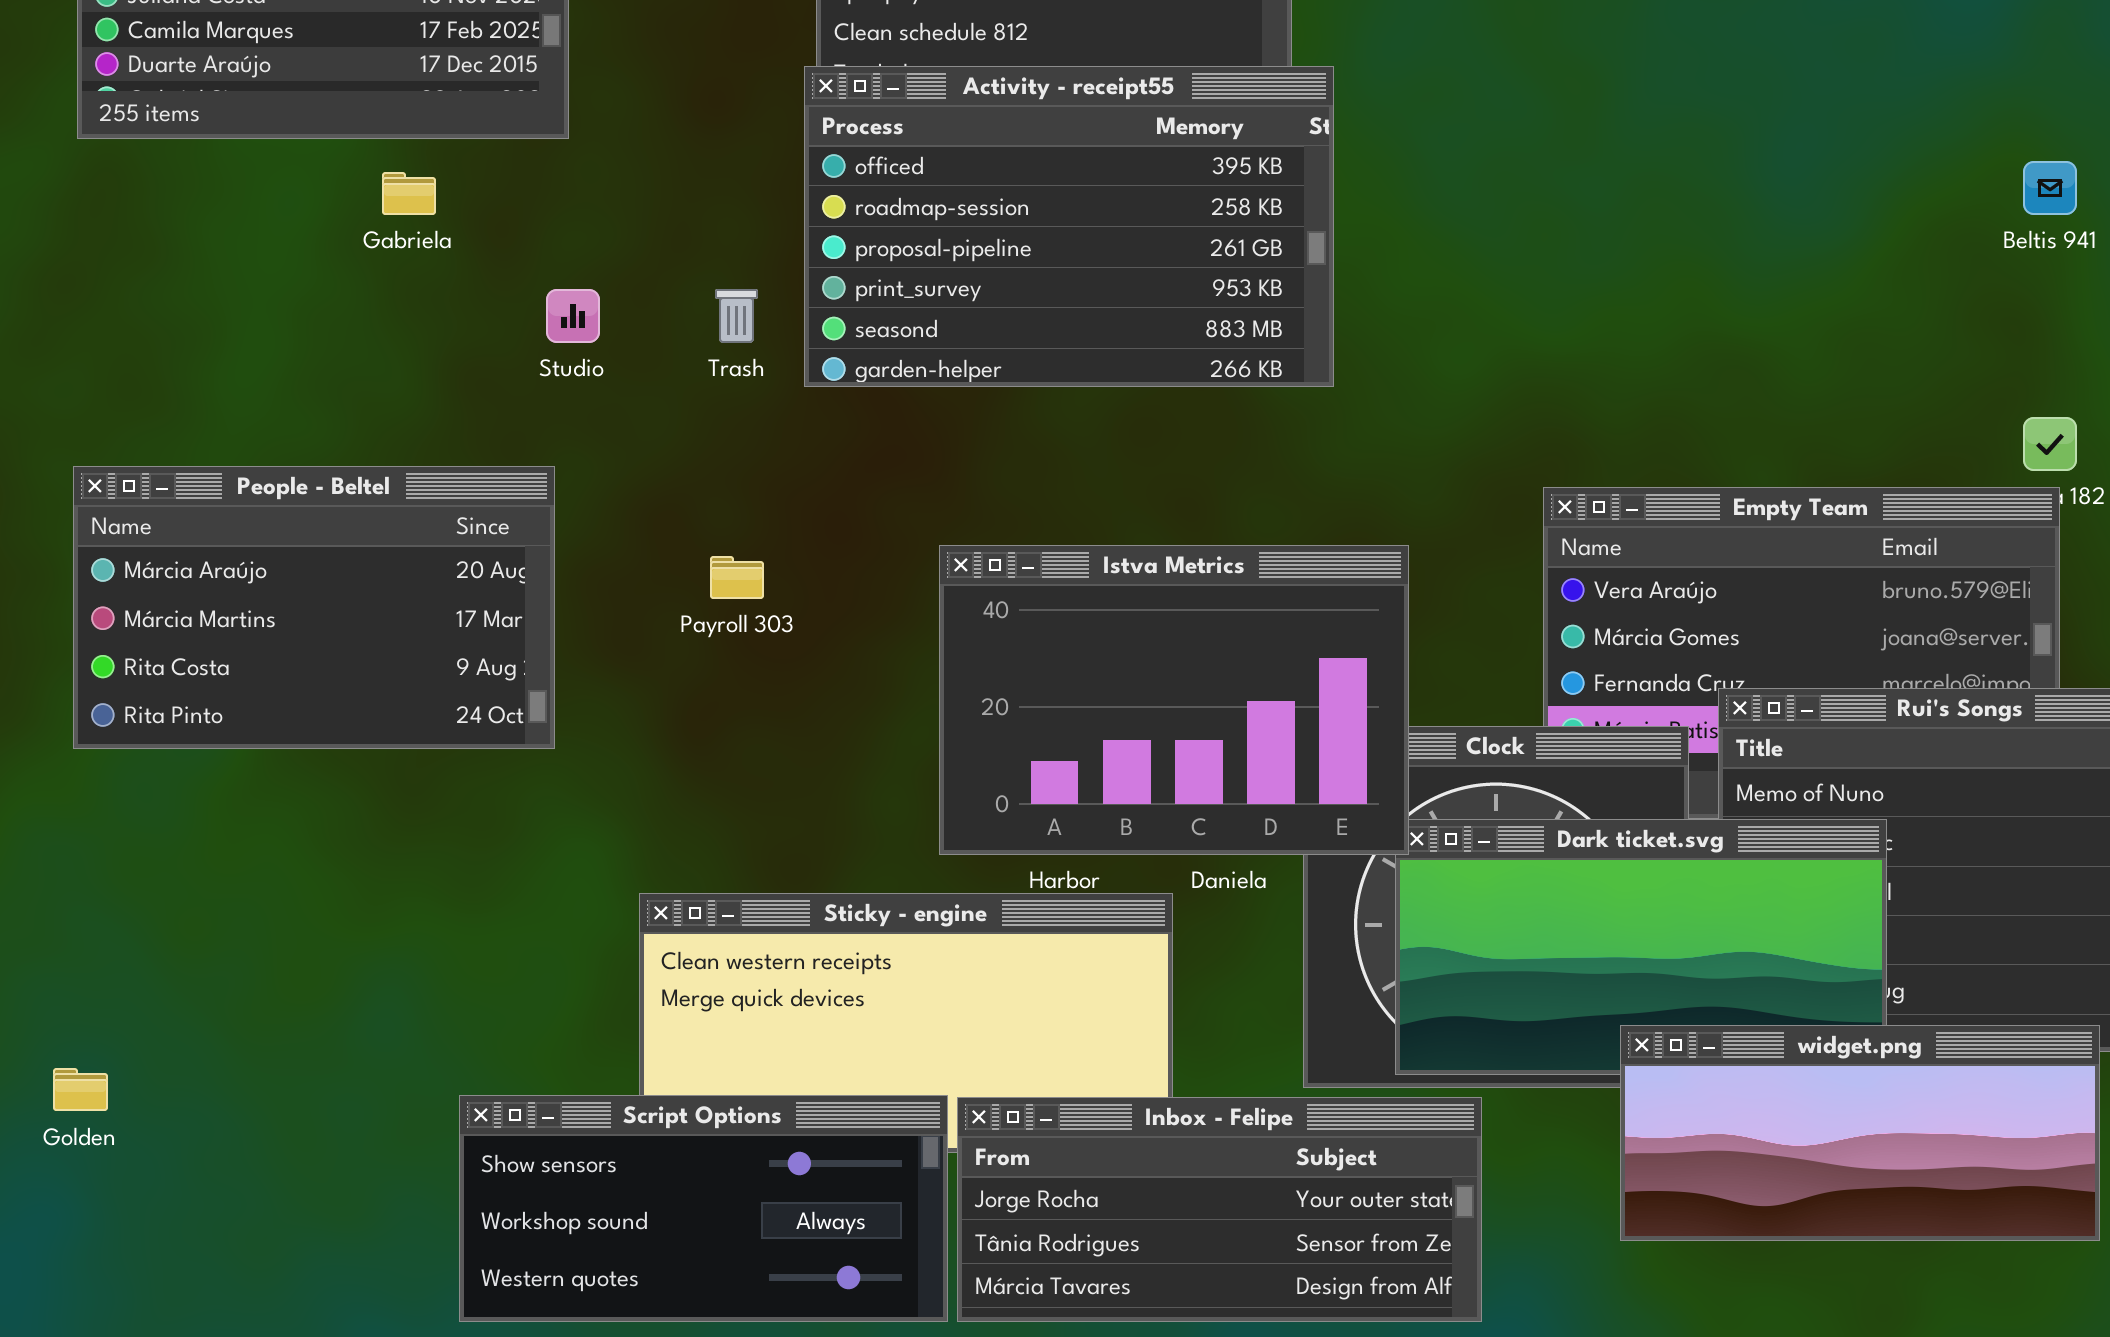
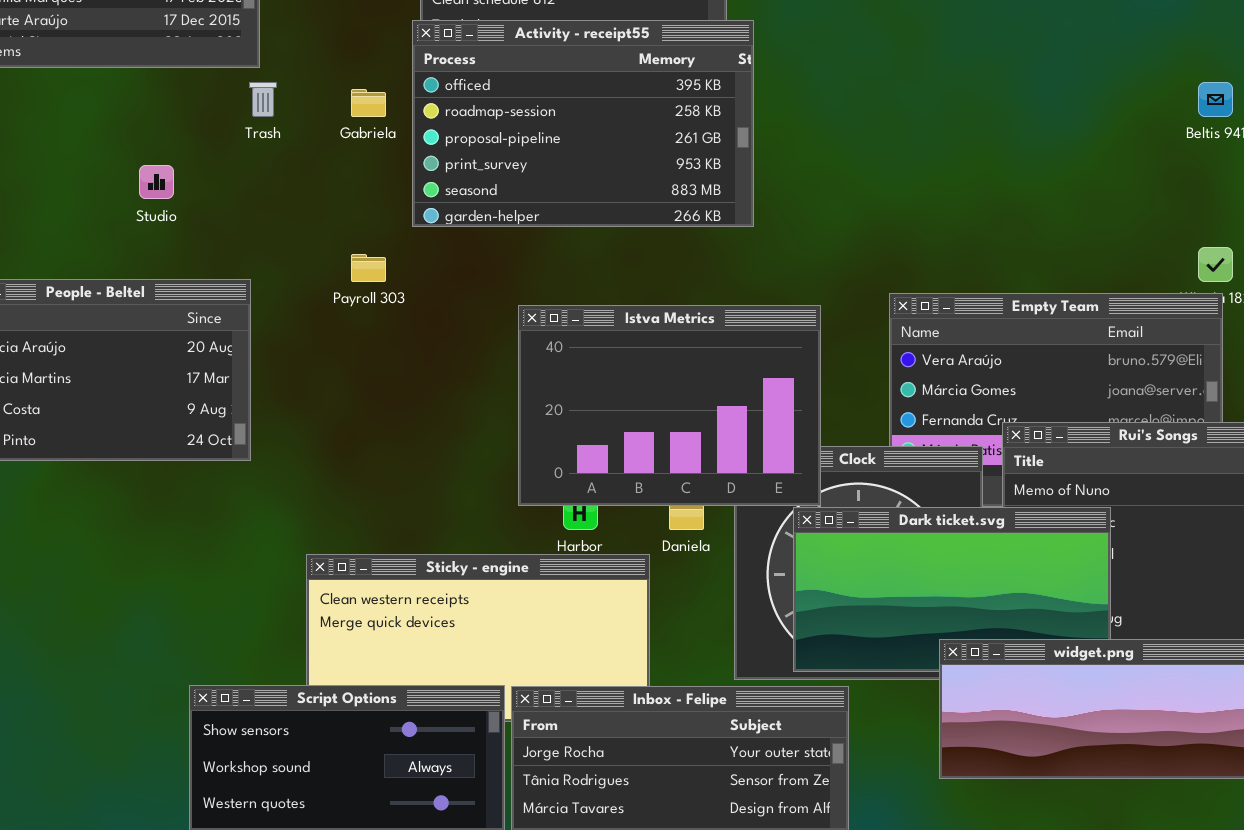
Gabriela: [382,172,436,215] -> [351,89,386,117], moved
Studio: [546,289,600,343] -> [139,165,174,199], moved
Trash: [715,289,758,343] -> [249,82,277,117], moved
Istva Metrics: [939,545,1409,855] -> [518,305,821,506], moved
Payroll 303: [710,556,764,599] -> [351,254,386,282], moved

